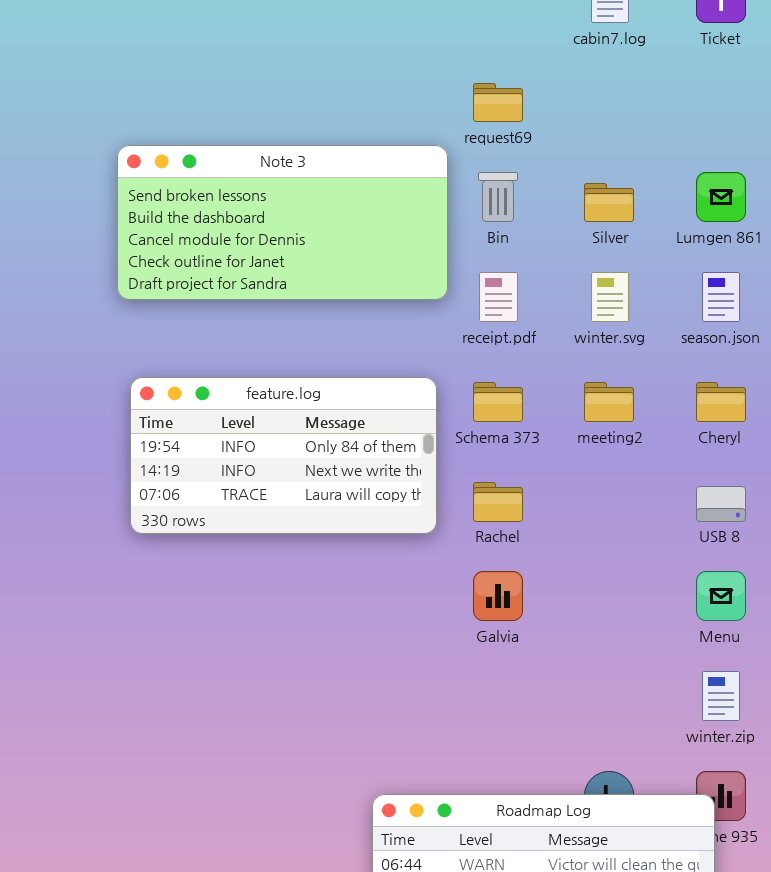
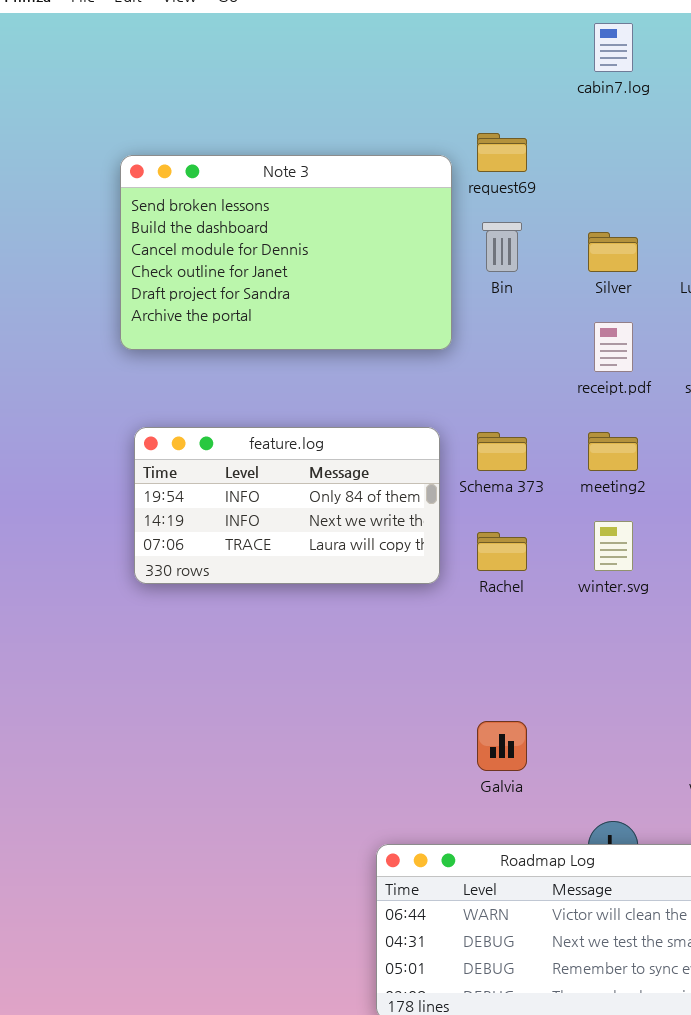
Note 3: [117,145,448,300] -> [120,155,452,350], resized
receipt.pdf: [479,272,518,322] -> [594,322,633,372], moved
winter.svg: [591,272,629,322] -> [594,521,633,571], moved
Galvia: [473,571,523,621] -> [477,721,527,771], moved

